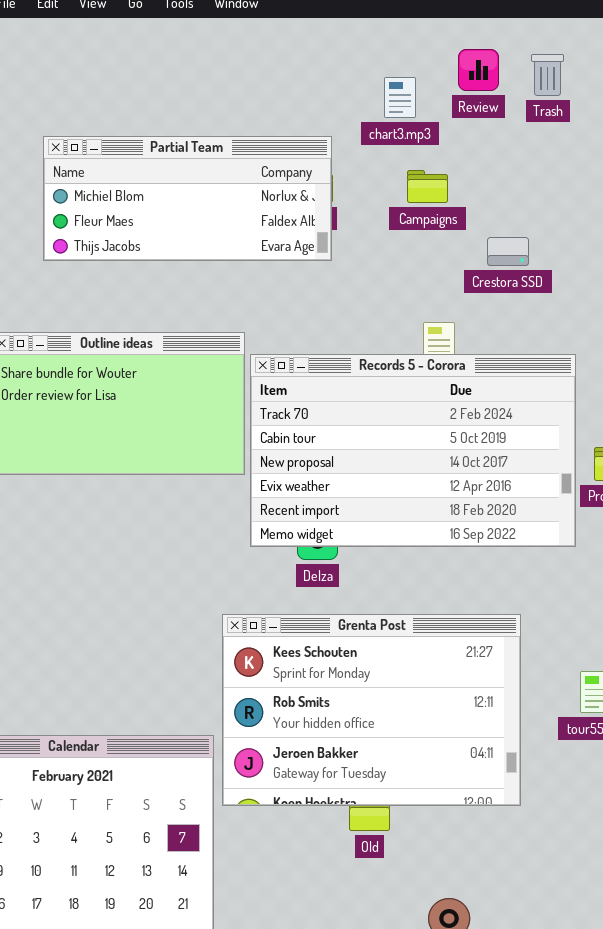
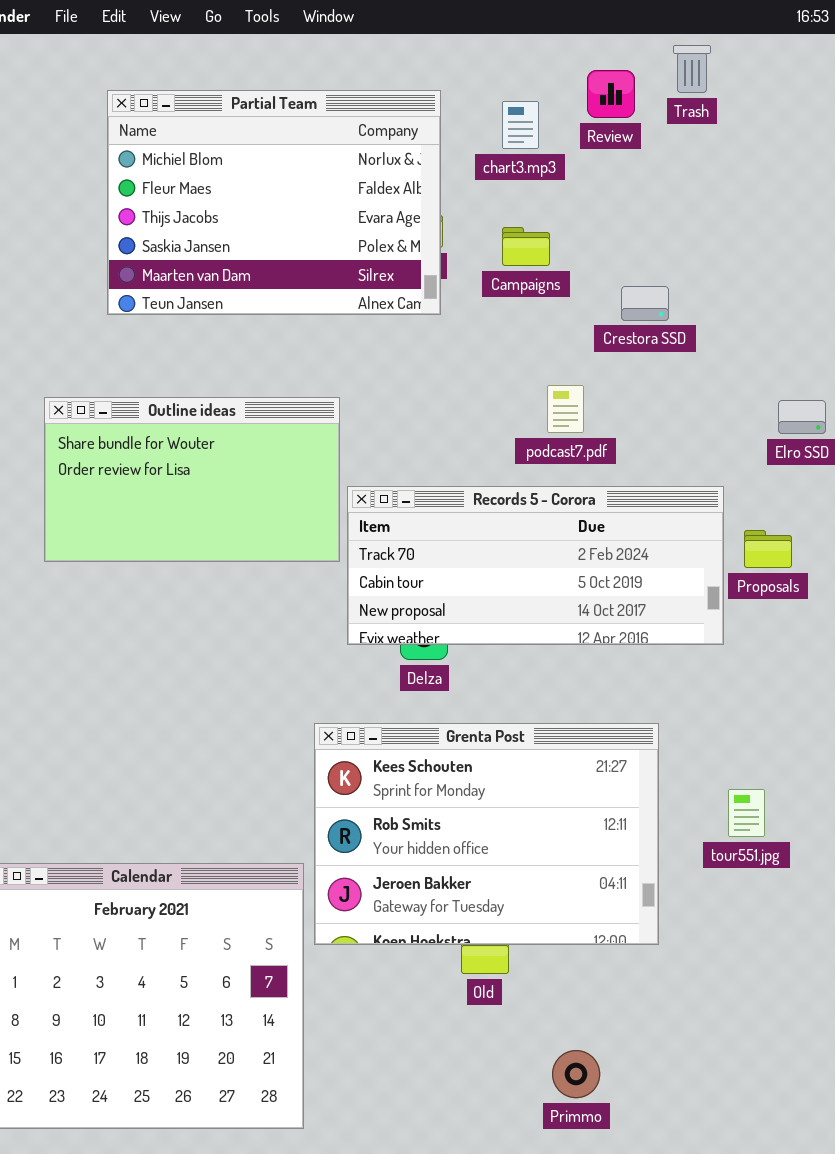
Trash: [531,54,564,96] -> [673,45,711,93], moved
Partial Team: [43,136,332,261] -> [107,90,441,315], resized
Campaigns: [407,170,448,203] -> [502,227,550,266], moved
Records 5 - Corora: [250,354,576,547] -> [347,486,724,645], resized

